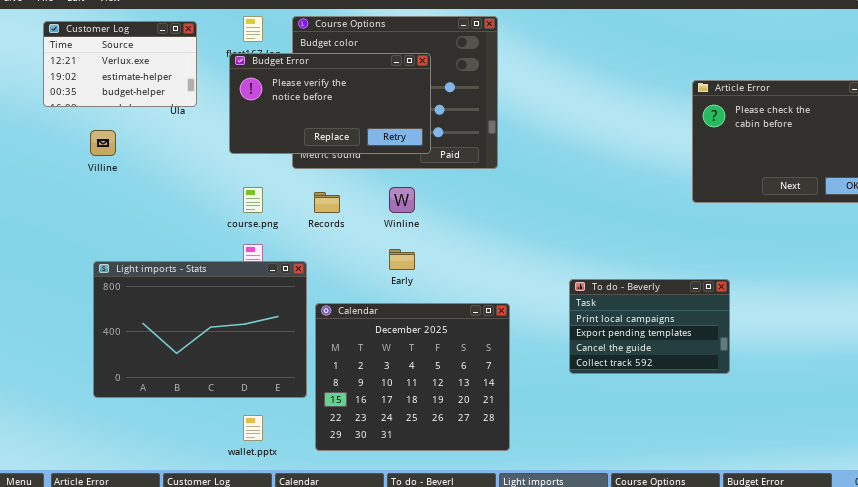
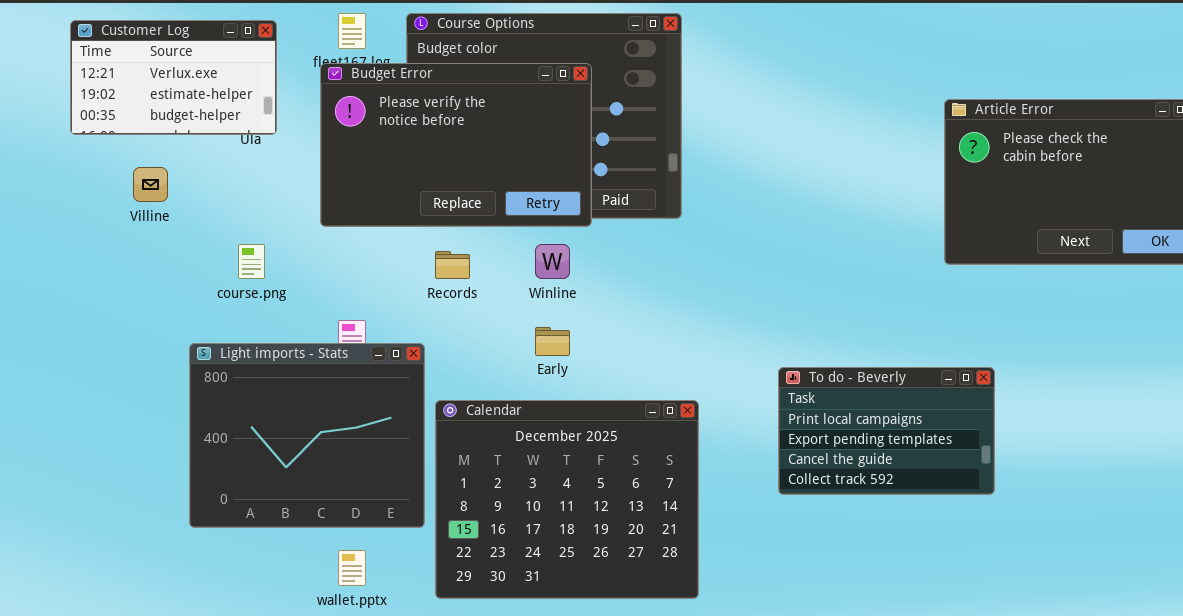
Budget Error: [229,53,431,154] -> [320,63,592,227], resized
course.png: [243,187,263,213] -> [238,244,265,279], moved
Light imports - Stats: [93,261,307,398] -> [189,343,425,528], resized

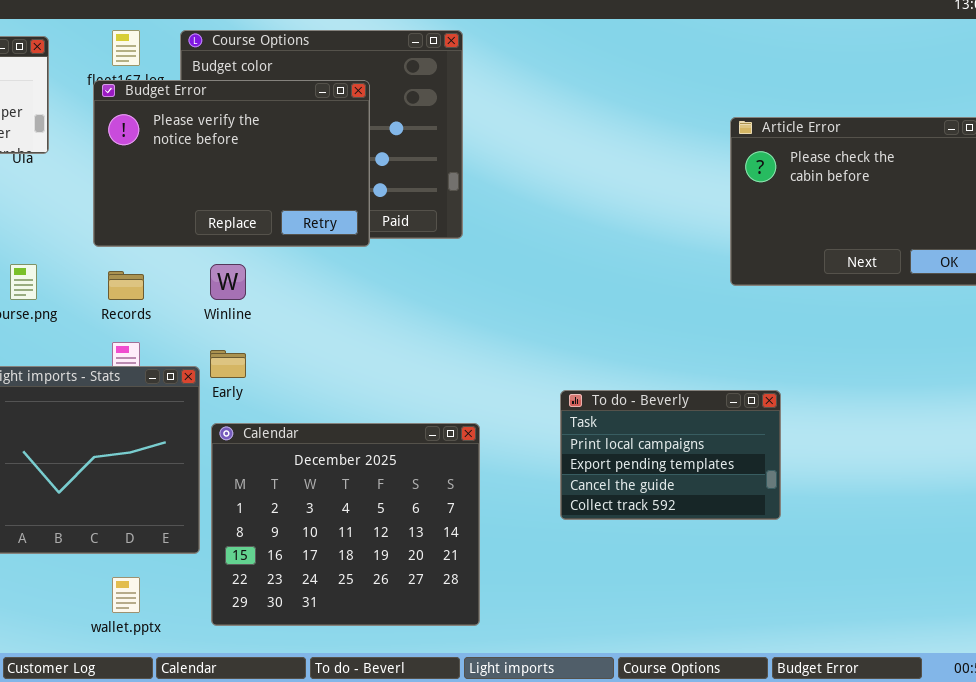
Winline: [535,244,570,279] -> [210,264,246,300], moved
Records: [435,251,470,279] -> [108,271,144,300], moved
Early: [535,327,570,356] -> [210,350,246,378], moved

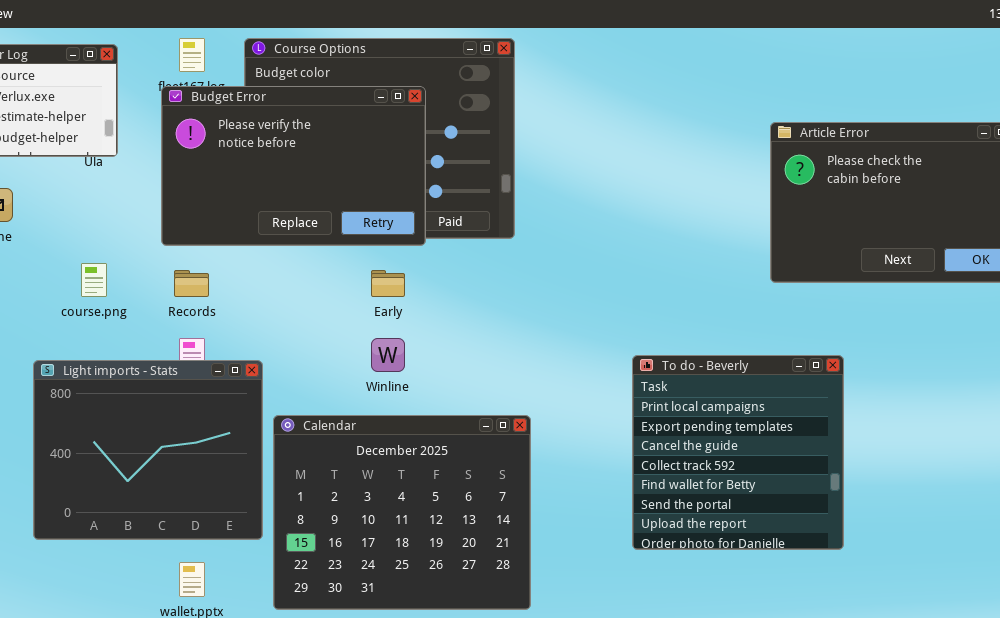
Winline: [210,264,246,300] -> [371,338,405,372], moved
Early: [210,350,246,378] -> [371,270,405,297], moved
To do - Beverly: [560,390,781,520] -> [632,355,844,550], moved, resized

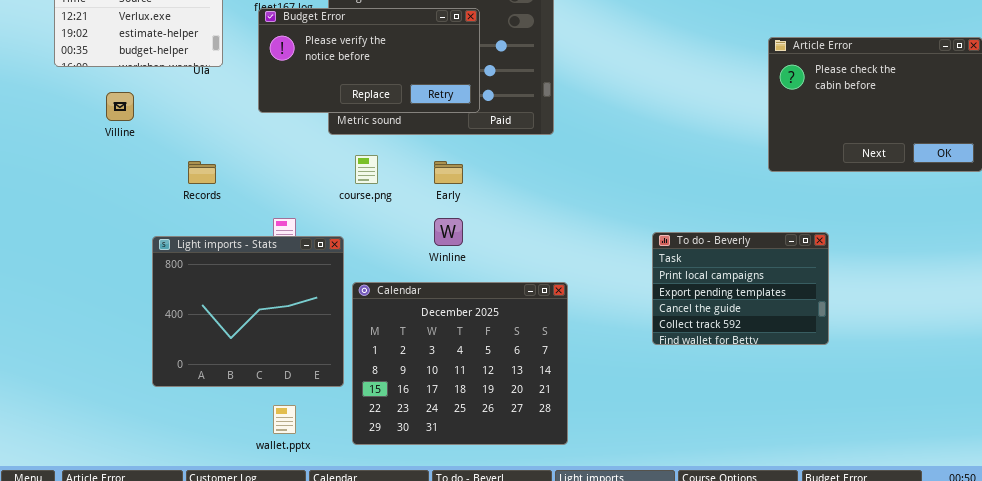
Budget Error: [161,86,426,246] -> [258,8,480,113], resized
course.png: [81,263,107,297] -> [355,155,378,184], moved
Records: [174,270,209,297] -> [188,161,216,184], moved
To do - Beverly: [632,355,844,550] -> [652,232,829,345], resized

